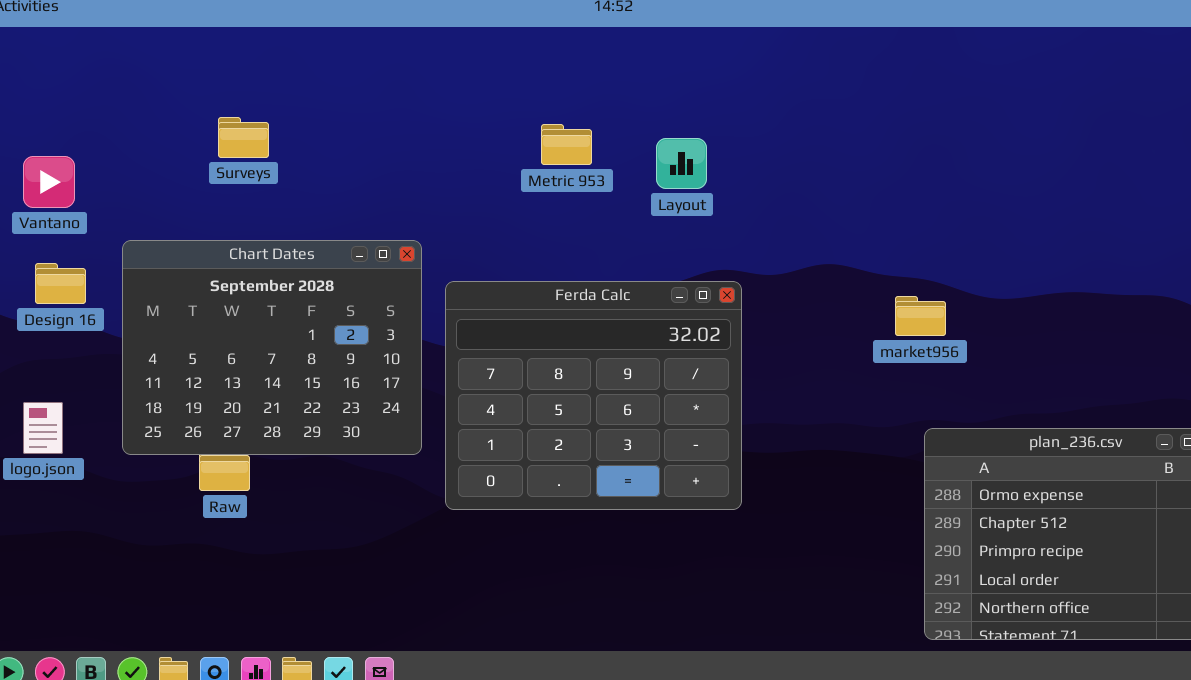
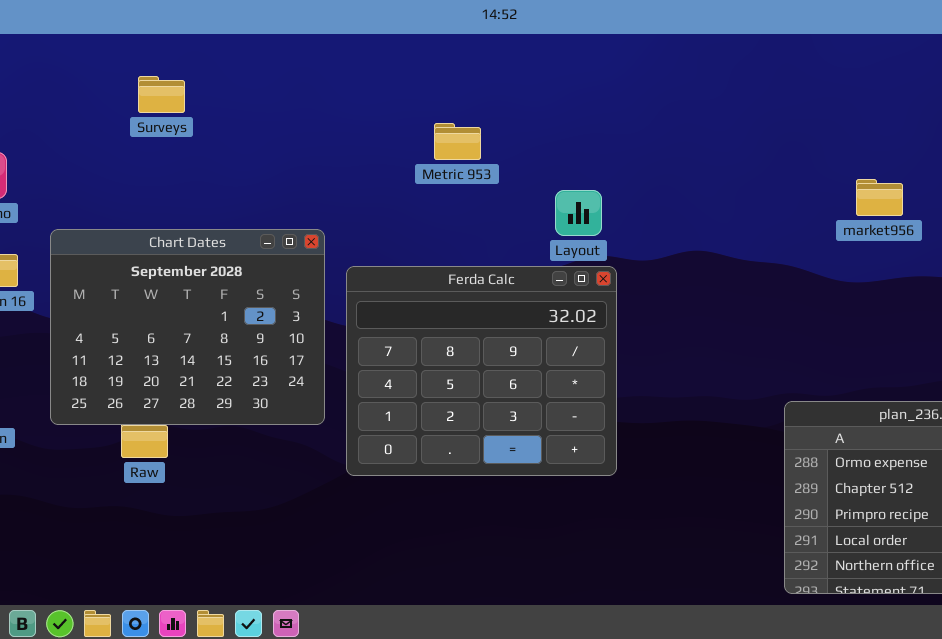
Surveys: [218,117,269,158] -> [138,76,185,113], moved
Layout: [656,138,707,189] -> [555,190,602,236], moved
market956: [895,296,946,336] -> [856,179,903,216], moved

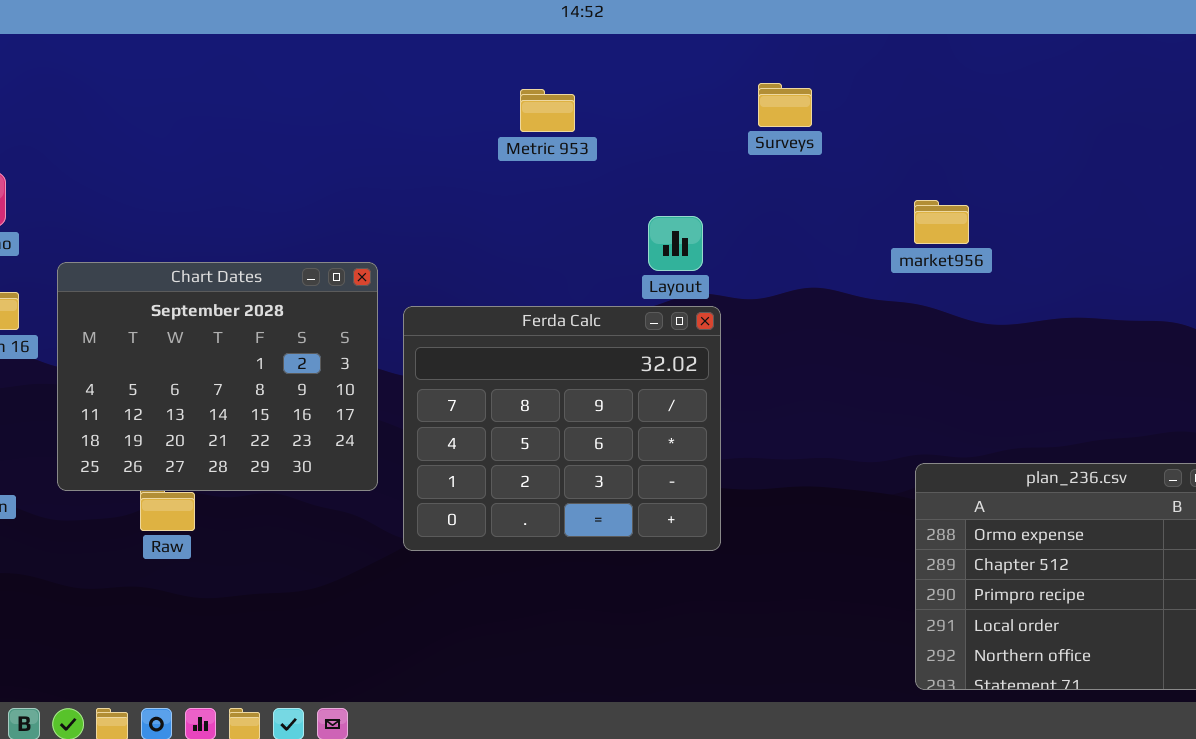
Surveys: [138,76,185,113] -> [758,83,812,127], moved
Metric 953: [434,123,481,160] -> [520,89,575,132], moved
market956: [856,179,903,216] -> [914,200,969,244], moved

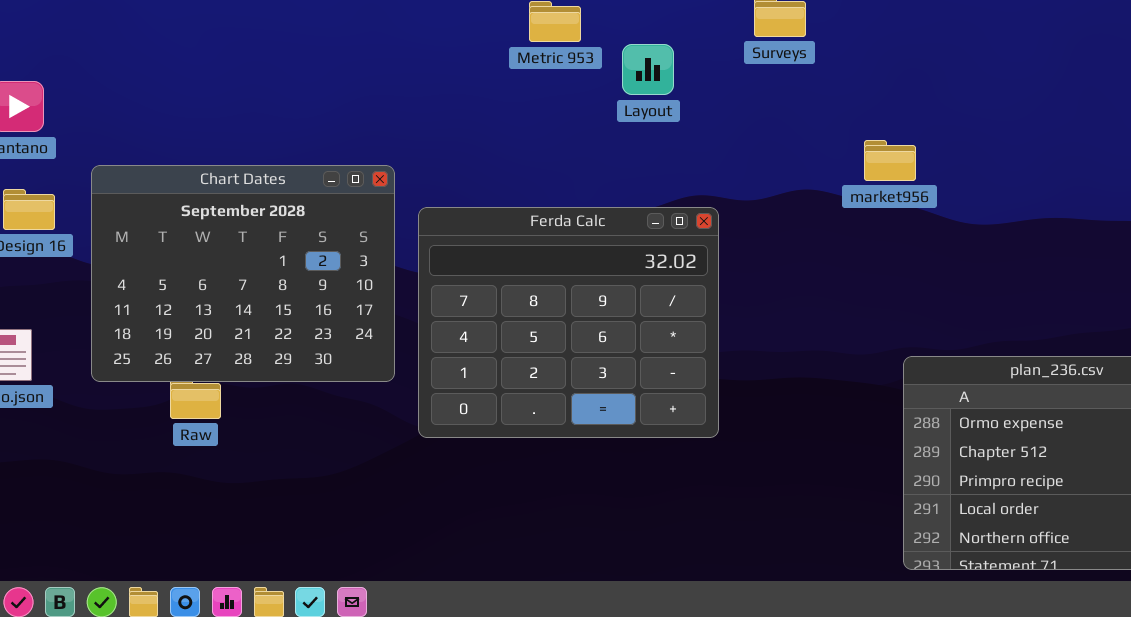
market956: [914,200,969,244] -> [864,140,916,181], moved
Layout: [648,216,703,271] -> [622,44,674,95], moved

